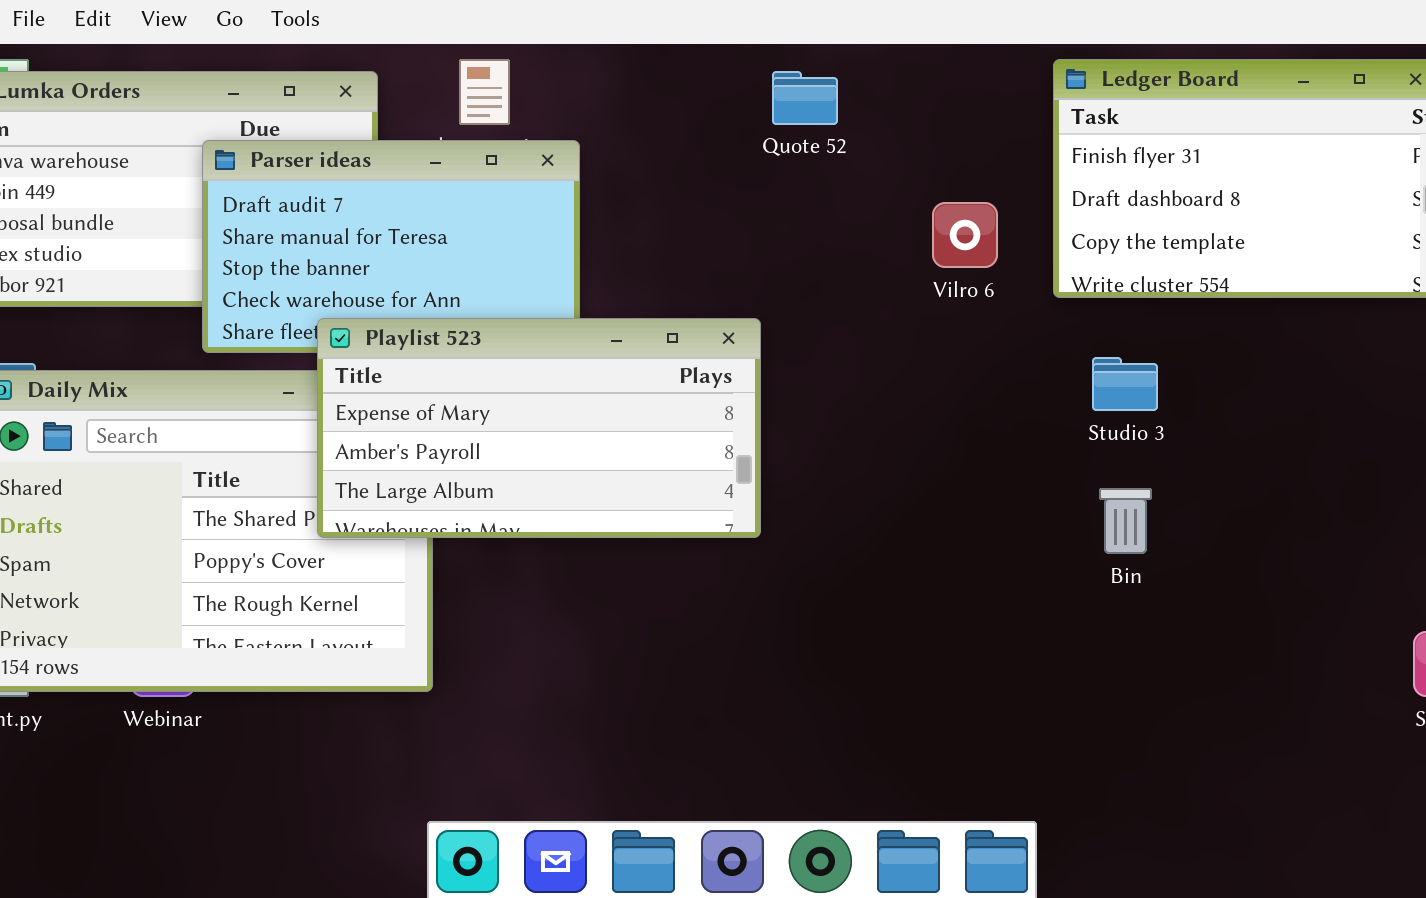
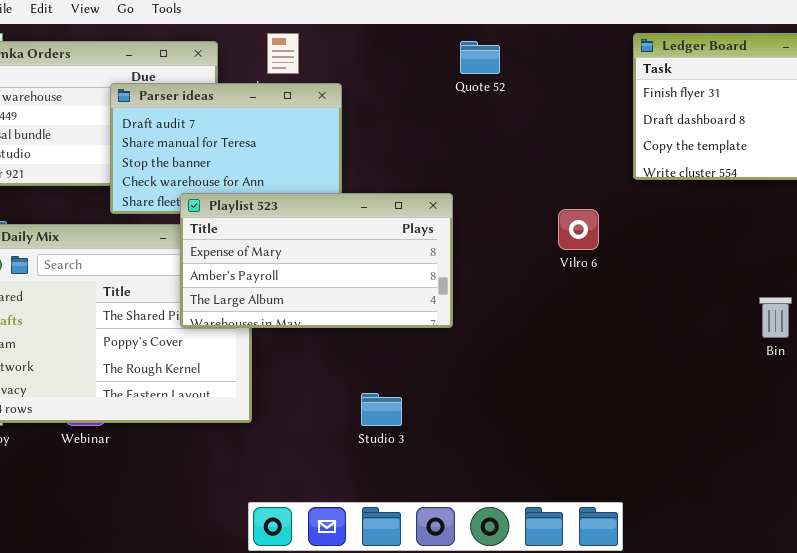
Vilro 6: [932,202,998,268] -> [558,209,599,250], moved
Studio 3: [1092,357,1158,411] -> [361,393,402,426], moved
Bin: [1099,488,1152,554] -> [759,297,792,338], moved

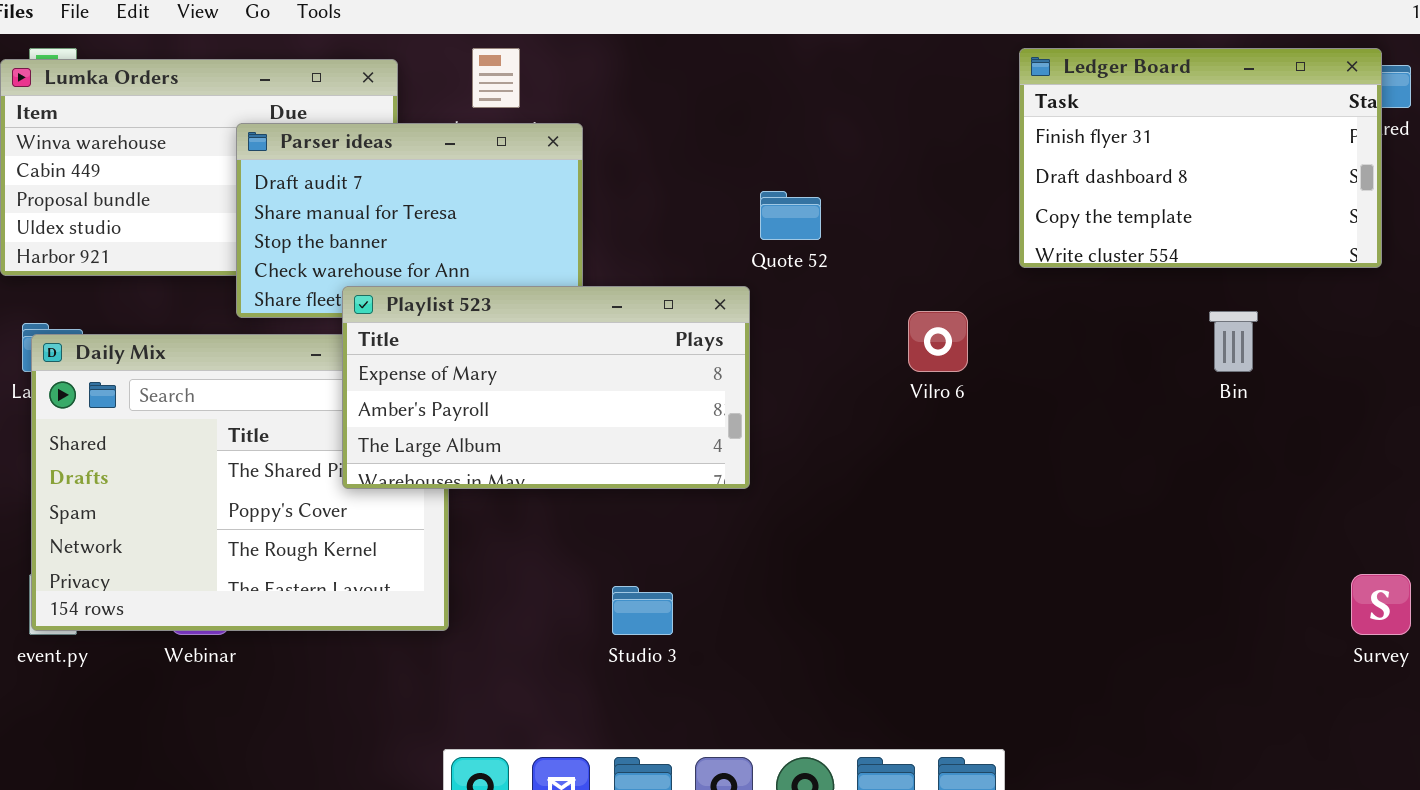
Quote 52: [460,41,500,74] -> [760,191,821,240], moved
Bin: [759,297,792,338] -> [1209,311,1258,372], moved

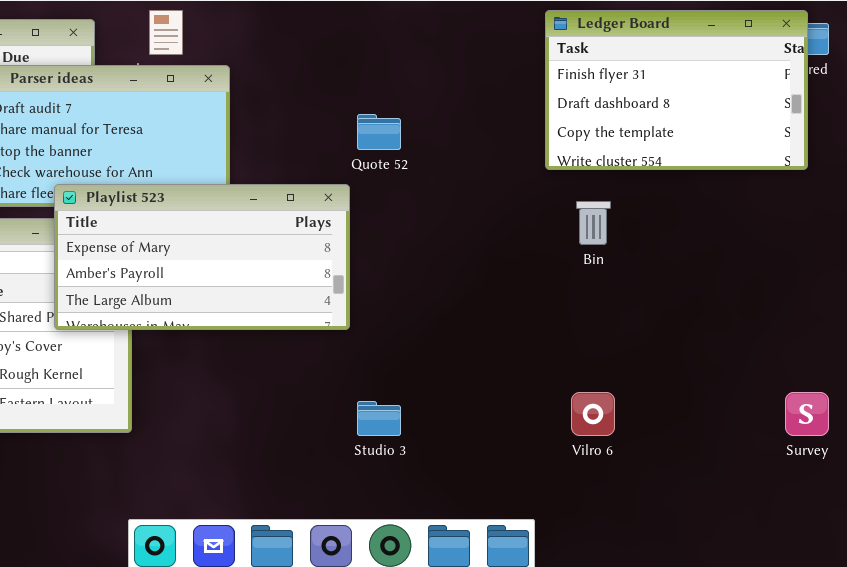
Vilro 6: [908,311,968,372] -> [571,392,615,436], moved
Bin: [1209,311,1258,372] -> [576,201,611,245], moved
Studio 3: [612,586,673,635] -> [357,401,401,436], moved

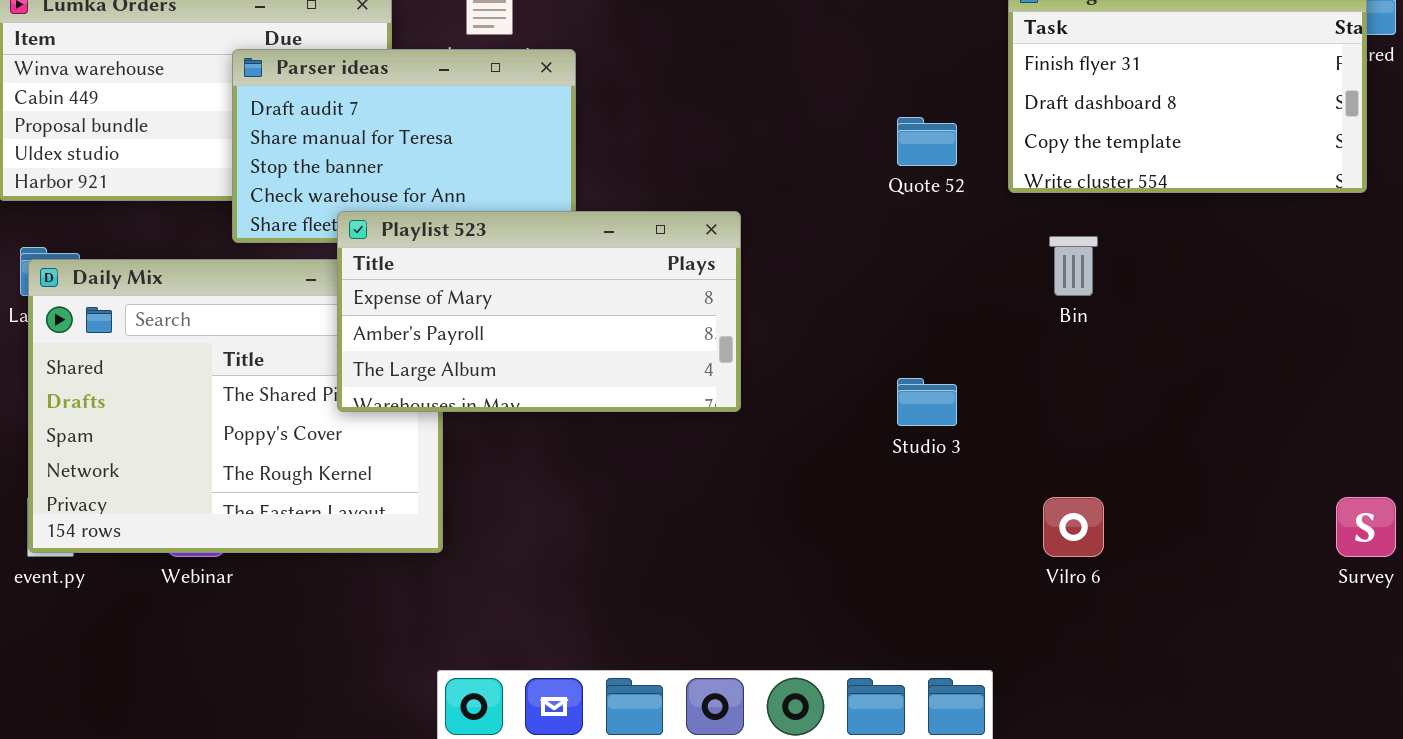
Quote 52: [357,114,401,150] -> [897,117,957,166], moved
Studio 3: [357,401,401,436] -> [897,378,957,426], moved

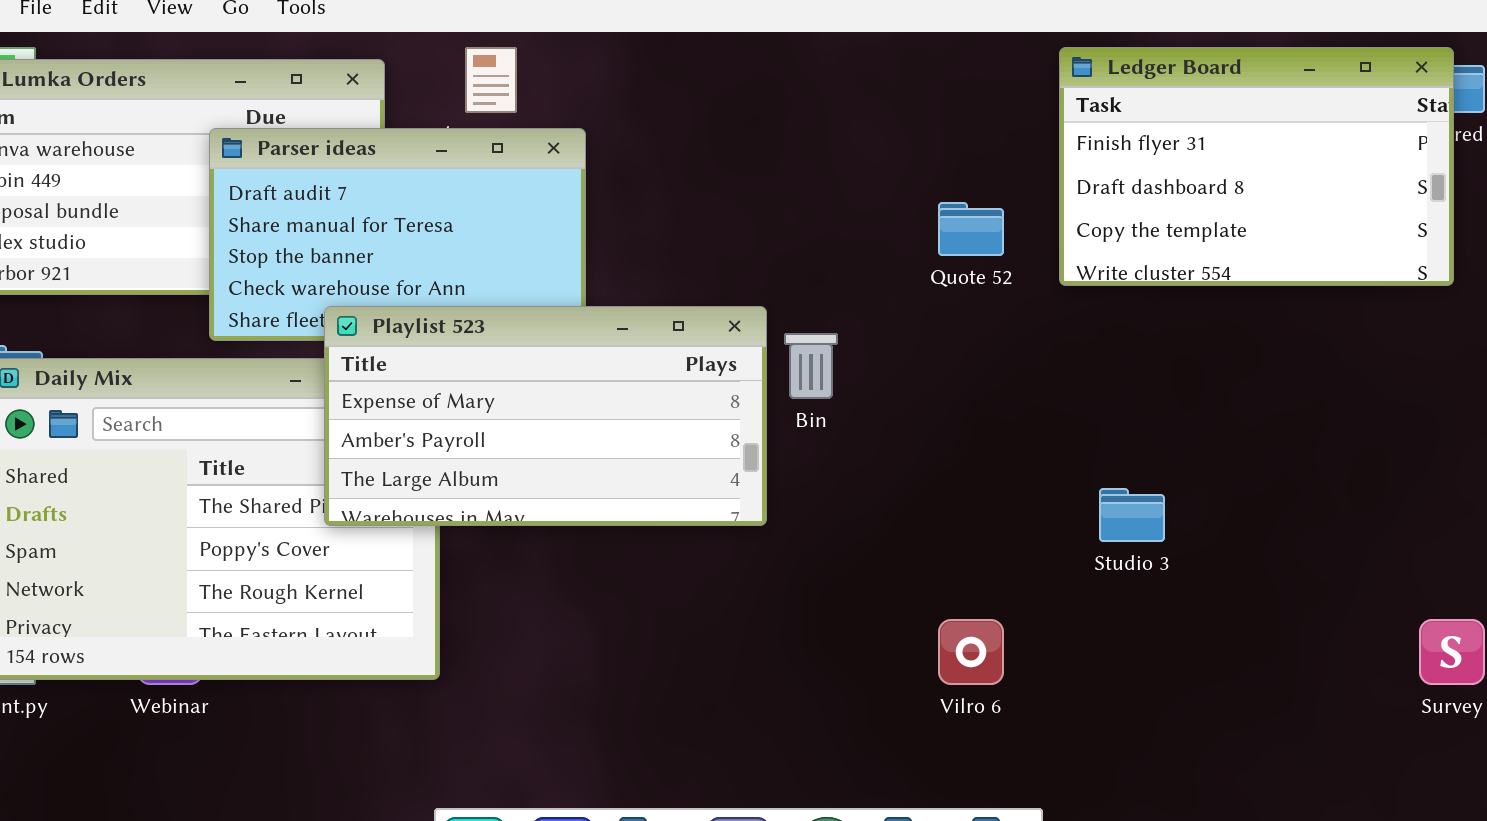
Bin: [1049,236,1098,296] -> [784,333,838,399], moved
Studio 3: [897,378,957,426] -> [1099,488,1165,542], moved
Vilro 6: [1043,497,1104,557] -> [938,619,1004,685], moved

